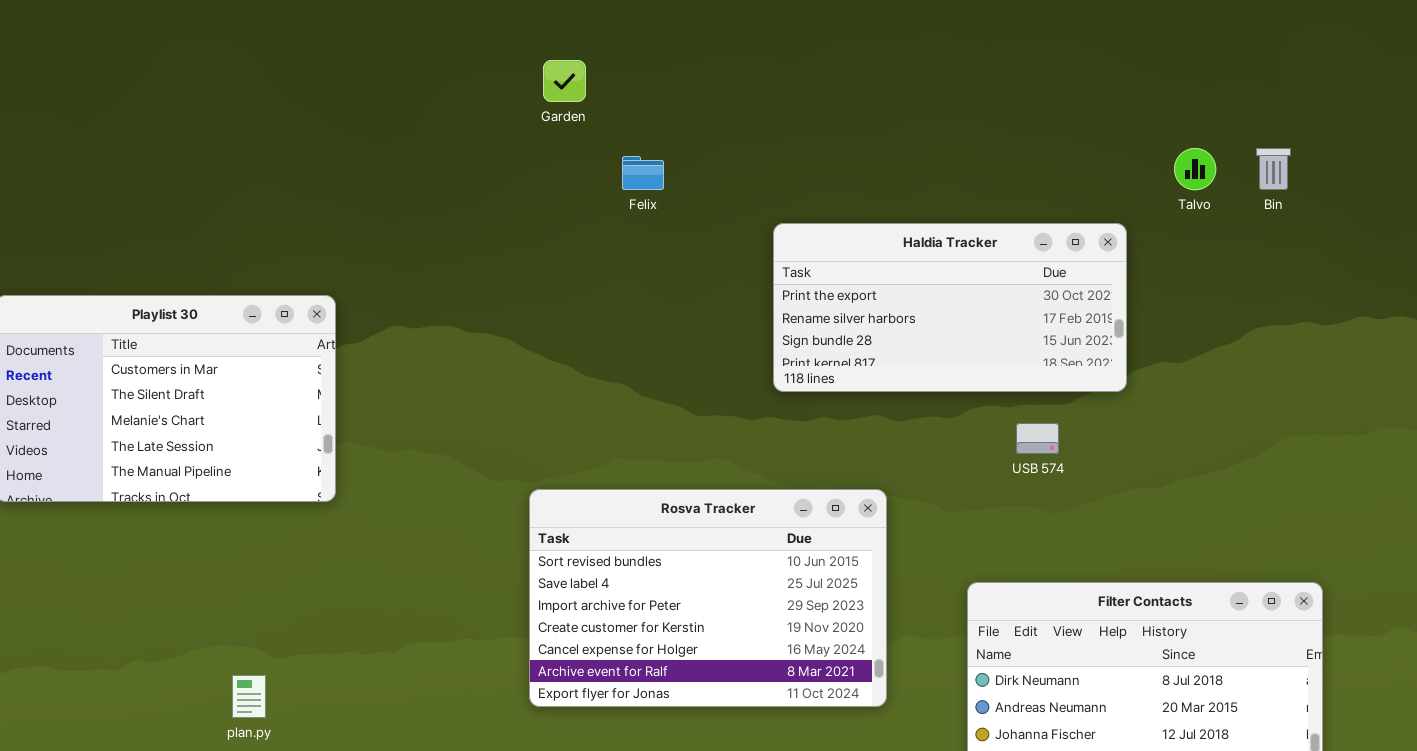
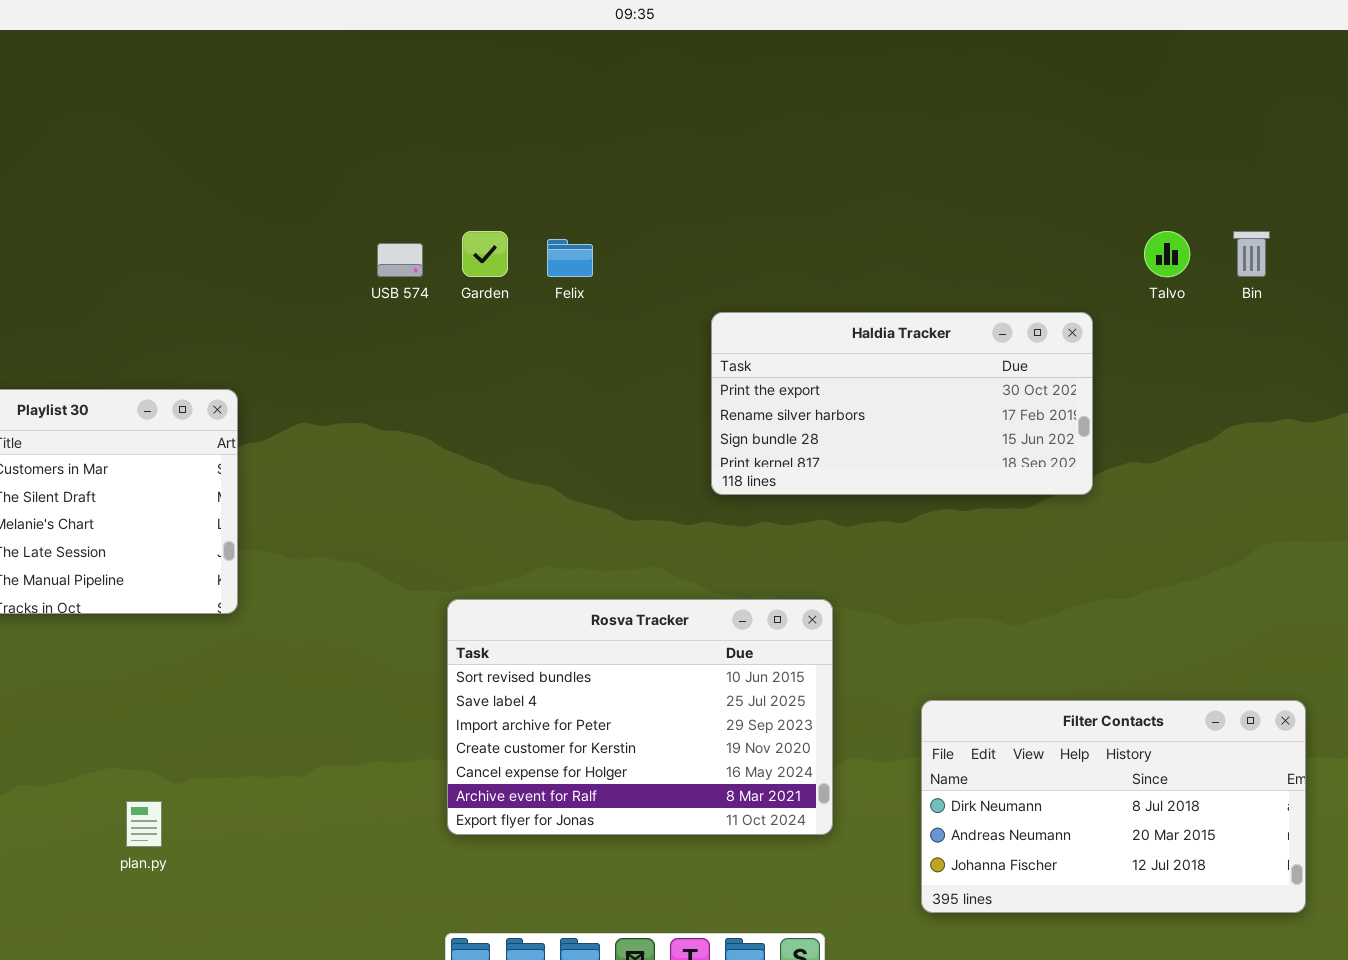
Garden: [543,60,586,102] -> [462,231,508,277], moved
USB 574: [1016,423,1059,454] -> [377,243,423,277], moved

